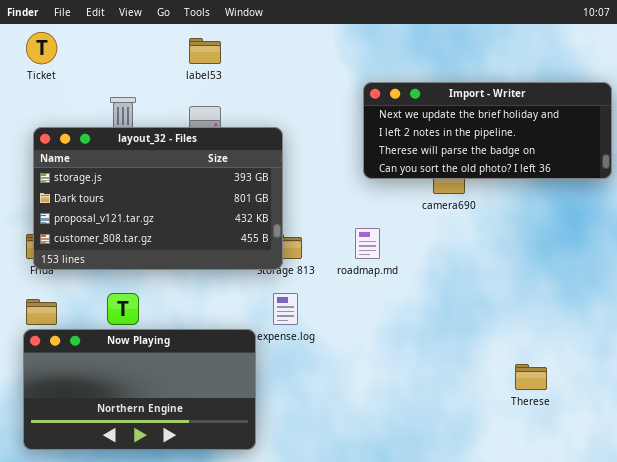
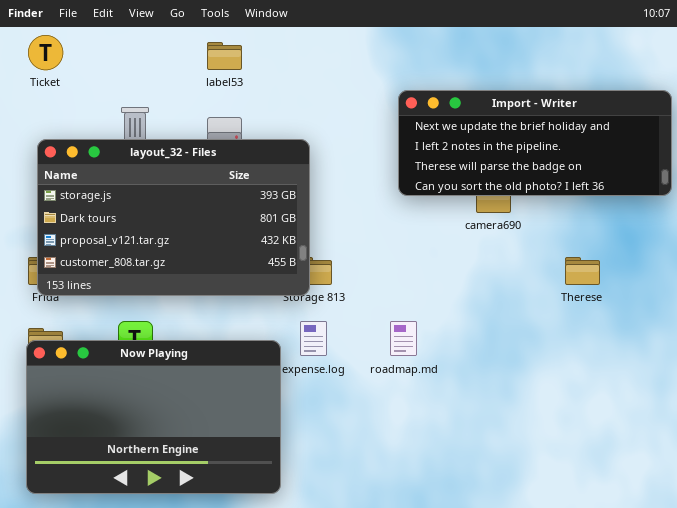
roadmap.md: [355,228,380,259] -> [390,321,417,356], moved
Now Playing: [23,329,256,450] -> [26,340,281,494], resized
Therese: [515,364,547,390] -> [565,257,600,285], moved

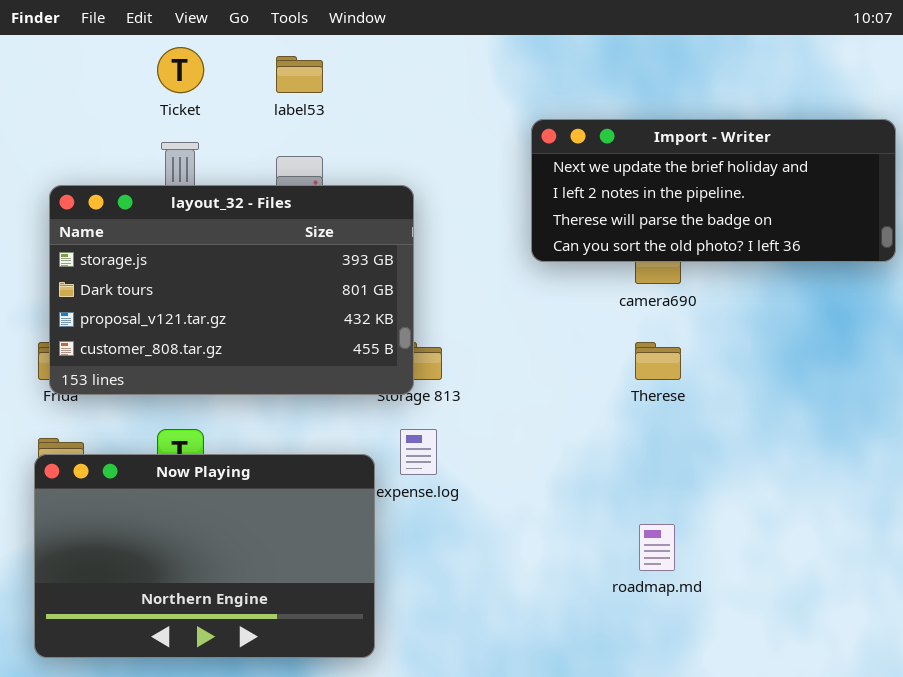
Ticket: [28,35,63,70] -> [157,47,204,93], moved
Therese: [565,257,600,285] -> [635,342,681,380], moved
roadmap.md: [390,321,417,356] -> [639,524,675,571], moved

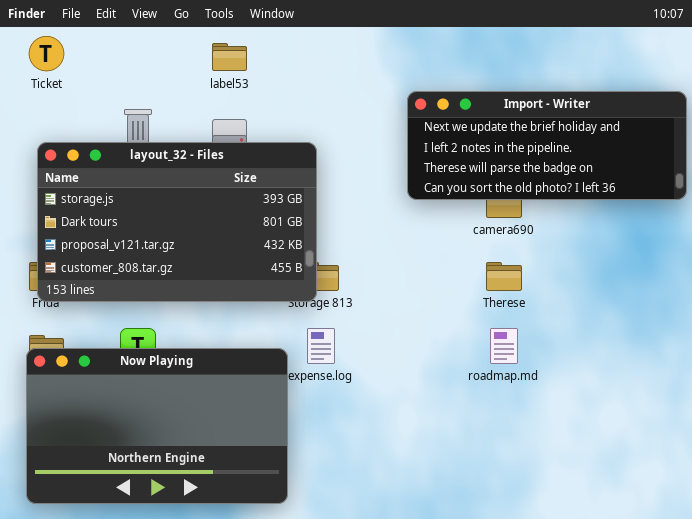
Ticket: [157,47,204,93] -> [29,36,64,71], moved
roadmap.md: [639,524,675,571] -> [490,328,518,364], moved

